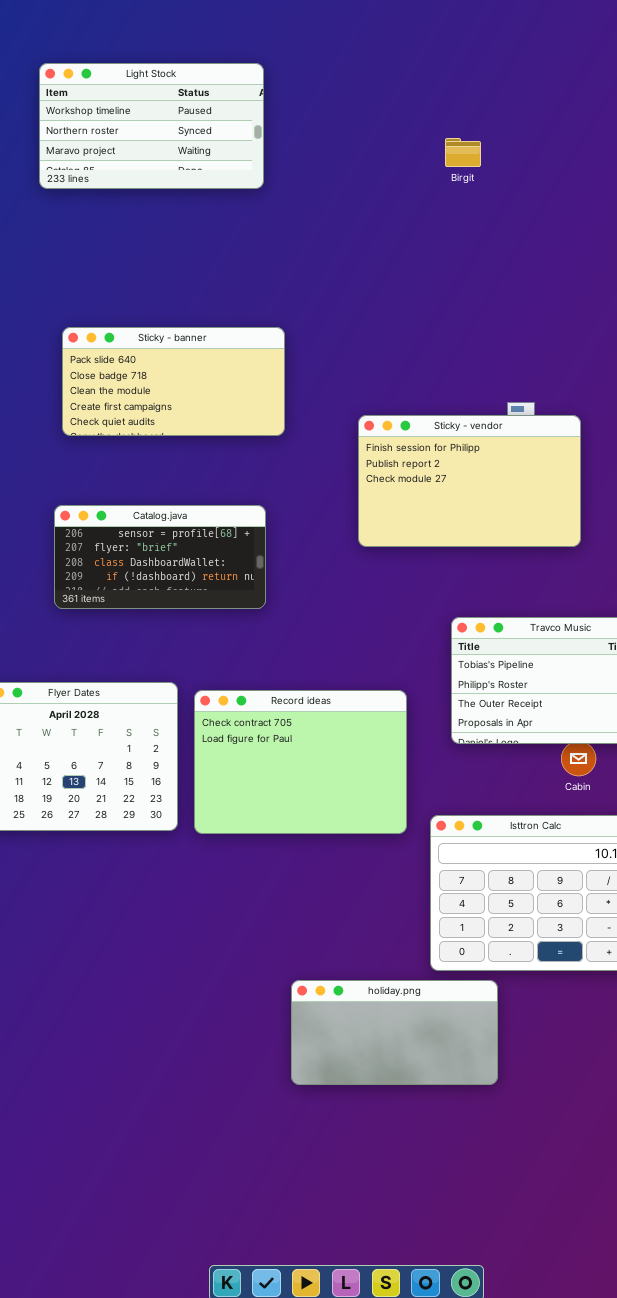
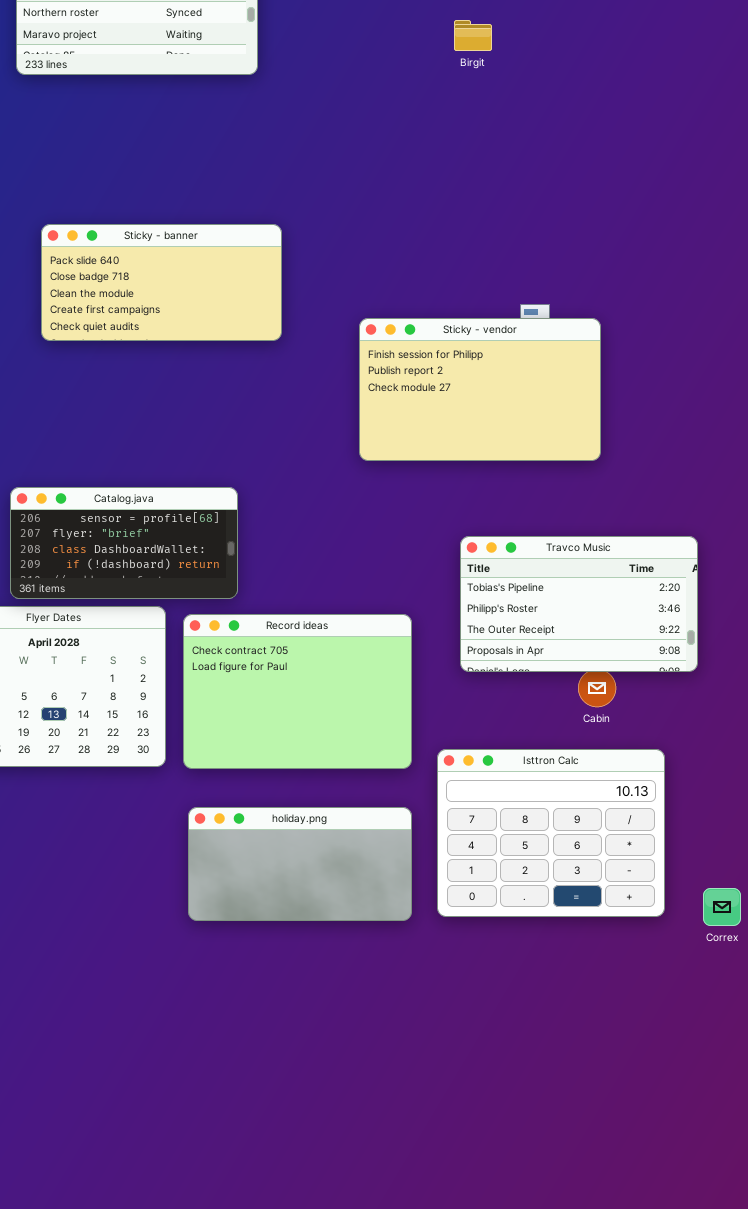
Catalog.java: [54,505,266,609] -> [10,487,238,599], moved
holiday.png: [291,980,498,1085] -> [188,807,412,921], moved

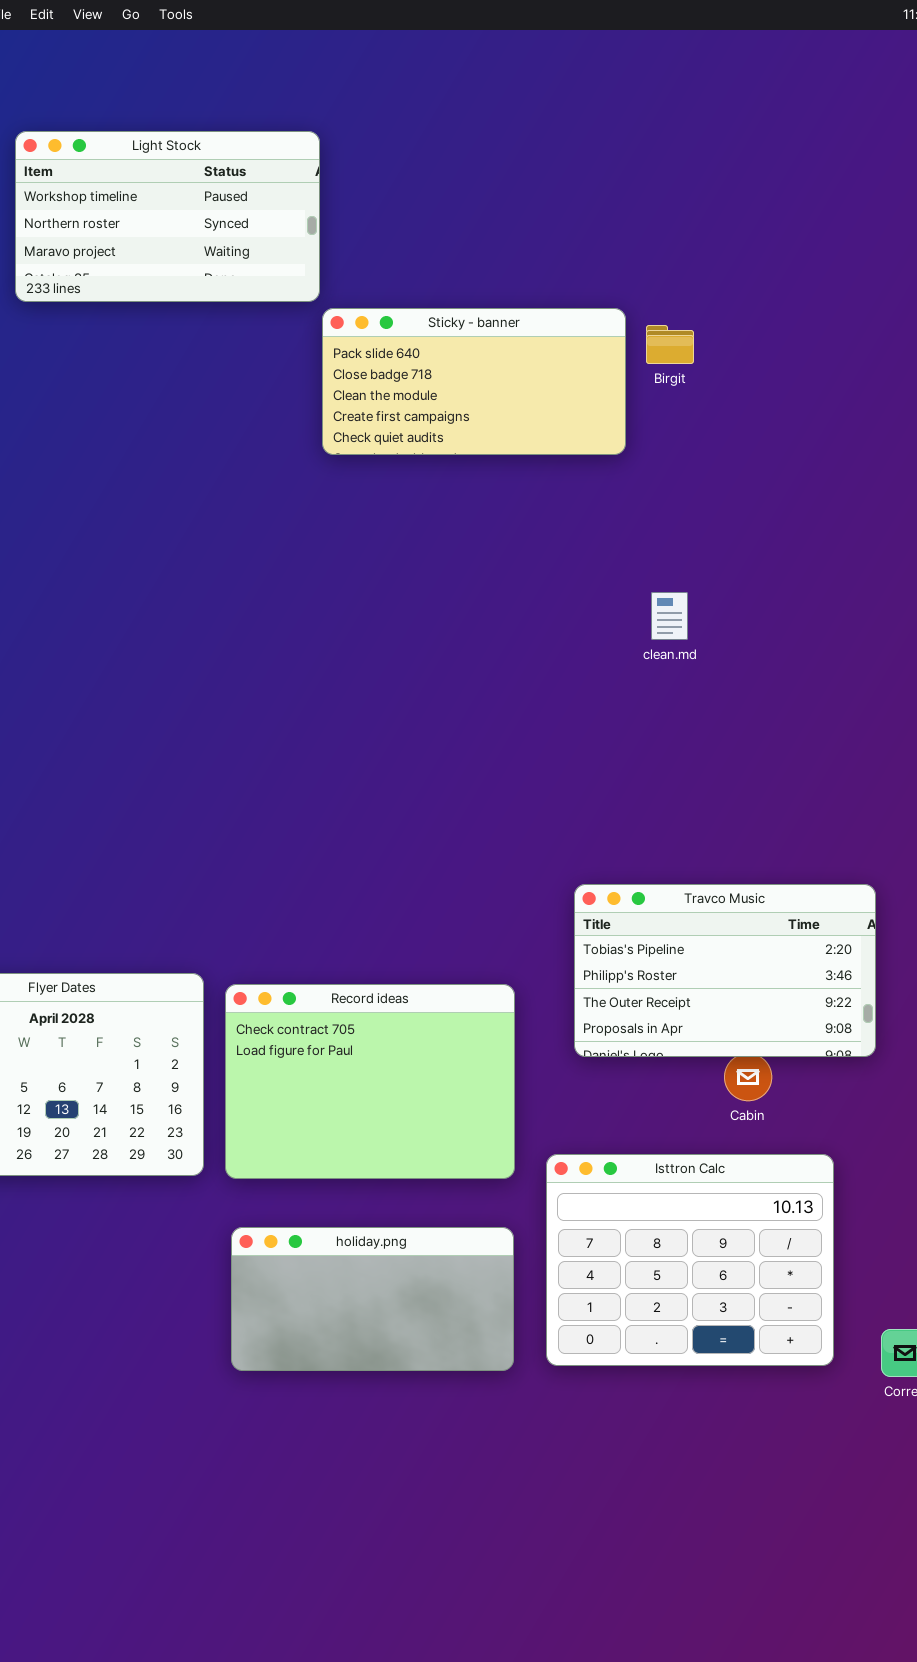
Birgit: [454,20,492,51] -> [646,325,694,364], moved
Sticky - banner: [41,224,282,341] -> [322,308,626,455], moved
Sticky - vendor: [359,318,601,461] -> none, closed
Catalog.java: [10,487,238,599] -> none, closed

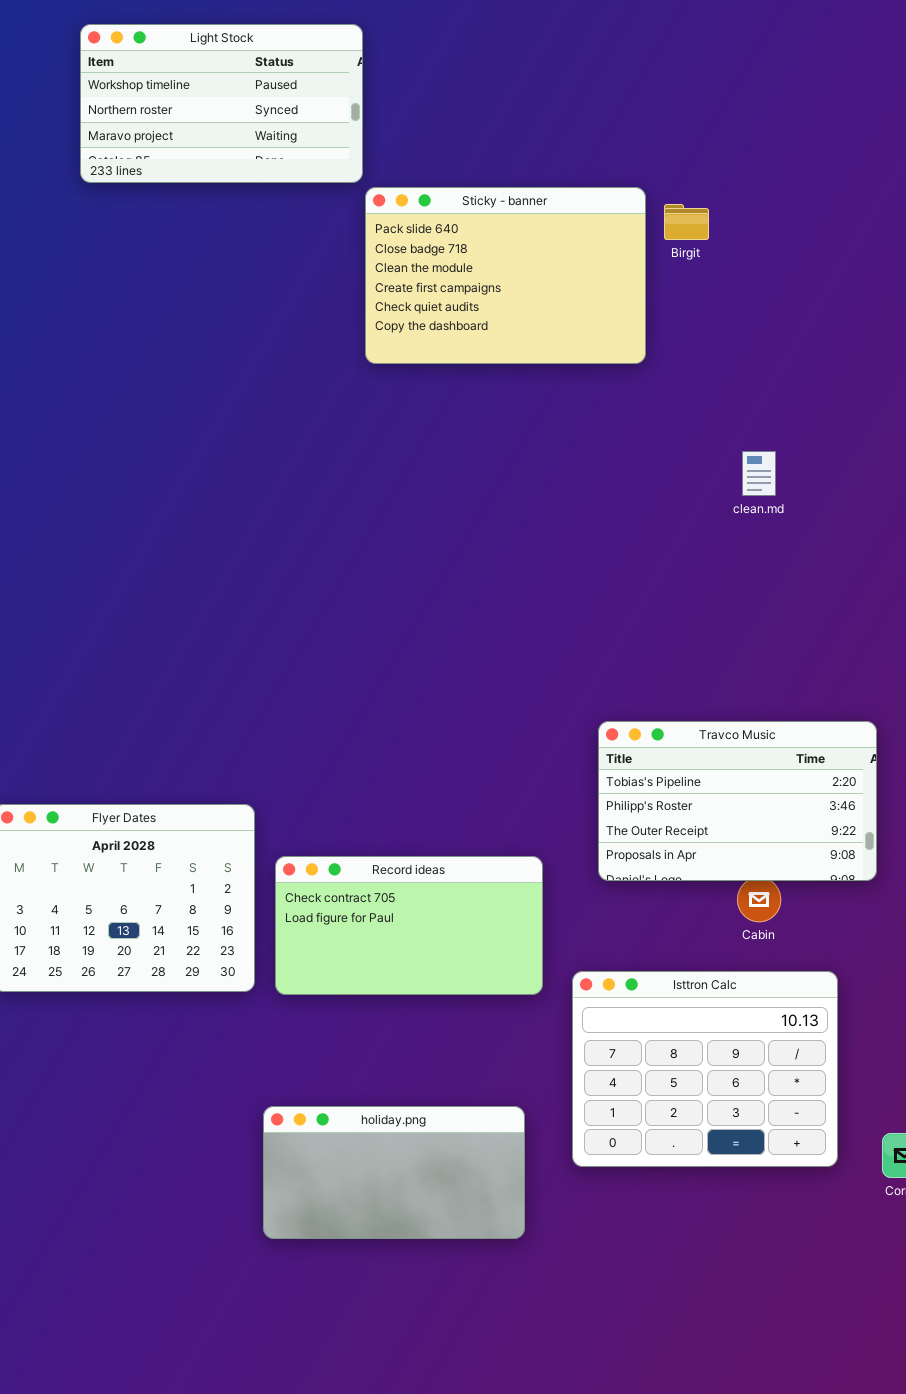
Sticky - banner: [322,308,626,455] -> [365,187,646,364], resized
clean.md: [651,592,688,640] -> [742,451,776,496], moved
Record ideas: [225,984,515,1179] -> [275,856,543,995], resized
holiday.png: [231,1227,514,1371] -> [263,1106,525,1239], moved

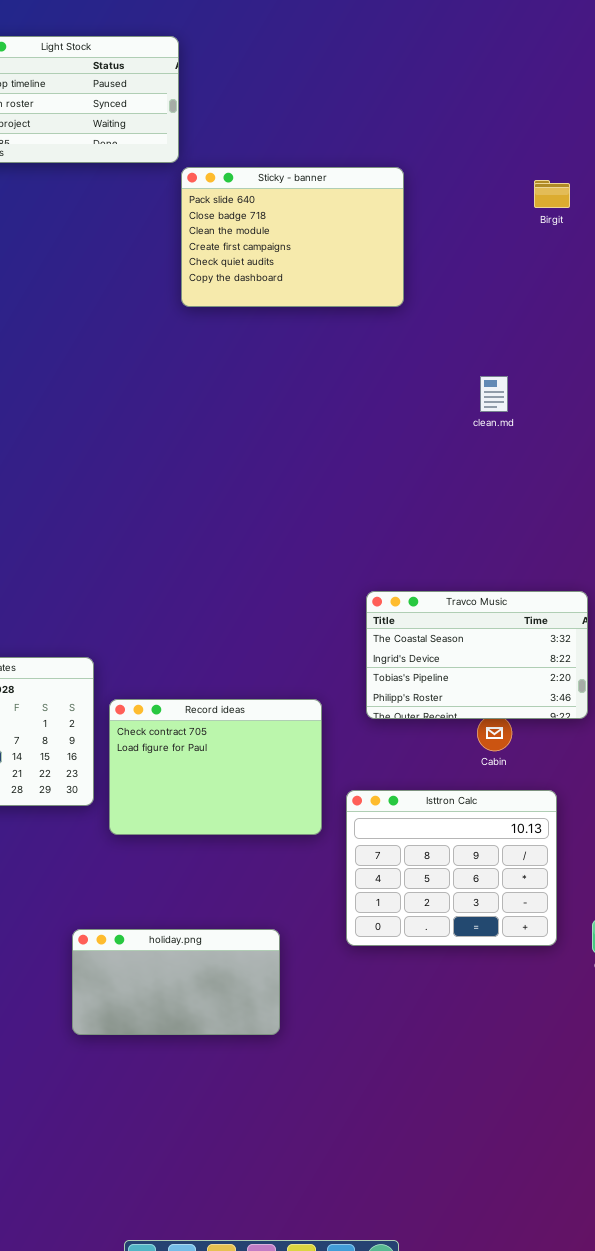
Birgit: [664,204,709,240] -> [534,180,570,208], moved
Travco Music: [598,721,877,881] -> [366,591,588,719], scrolled up 2 rows
Record ideas: [275,856,543,995] -> [109,699,322,835], resized
holiday.png: [263,1106,525,1239] -> [72,929,280,1035], moved

